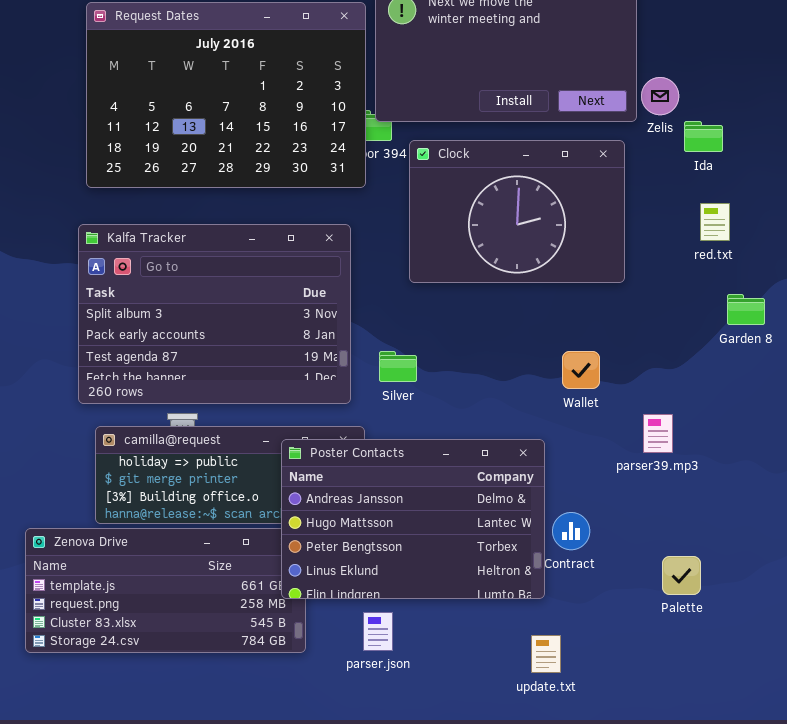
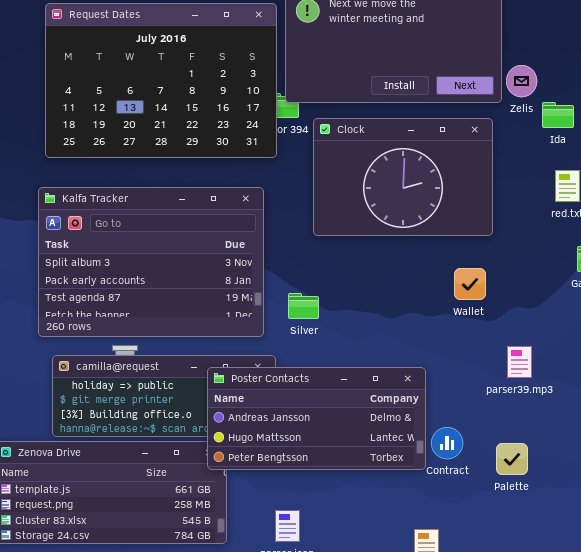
Wallet: [562,351,600,389] -> [454,268,486,300], moved
Poster Contacts: [281,439,545,599] -> [207,367,426,470], resized
Palette: [662,556,701,595] -> [496,443,528,475], moved

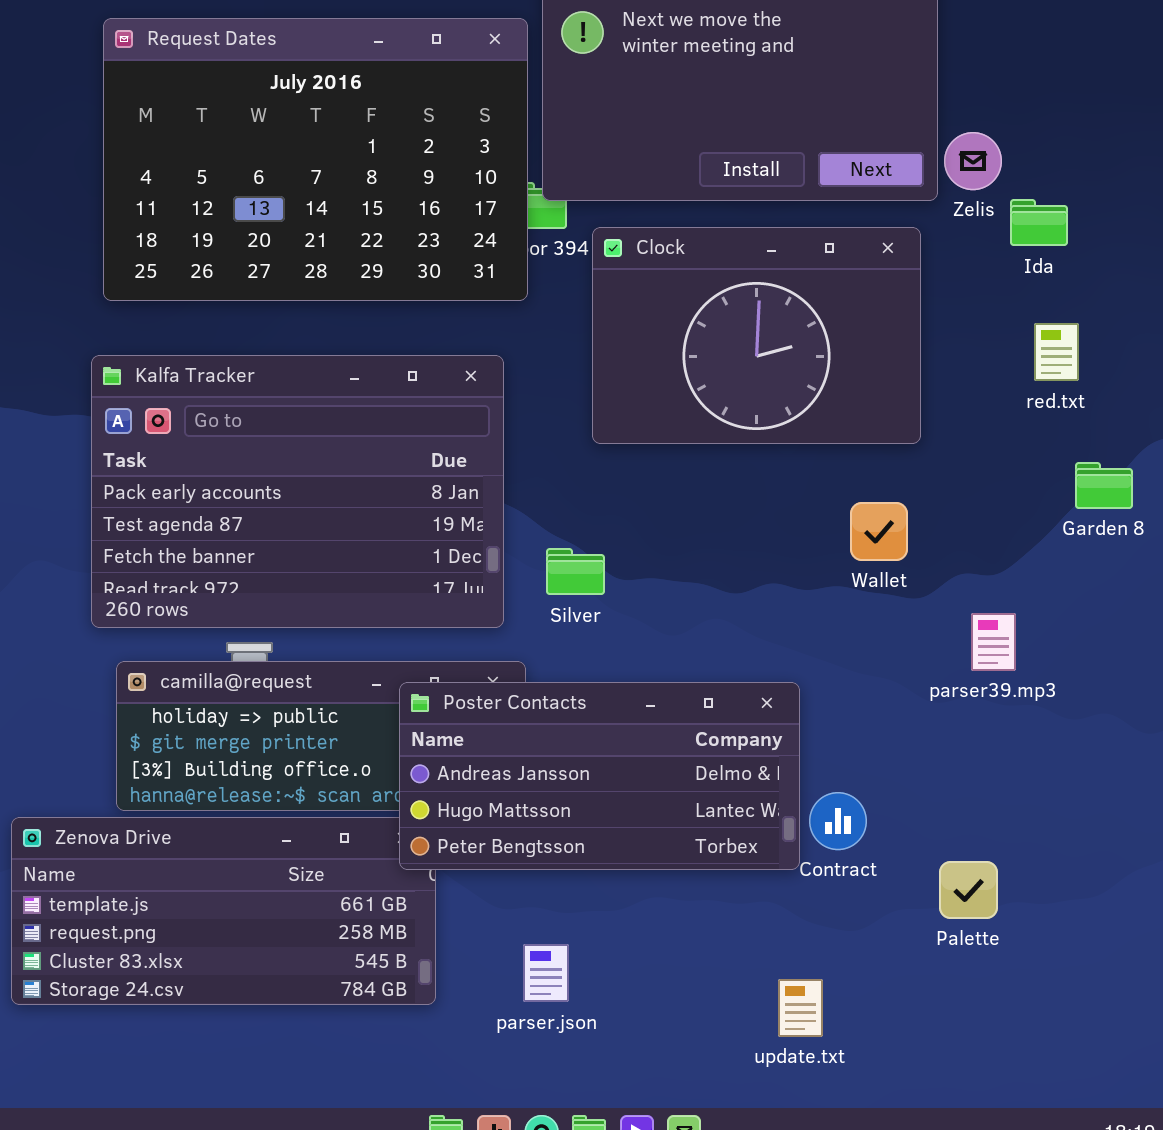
Kalfa Tracker: [38,187,264,337] -> [91,355,504,628], scrolled down 1 row
parser39.mp3: [507,346,532,378] -> [971,613,1016,671], moved
Palette: [496,443,528,475] -> [939,861,998,919], moved

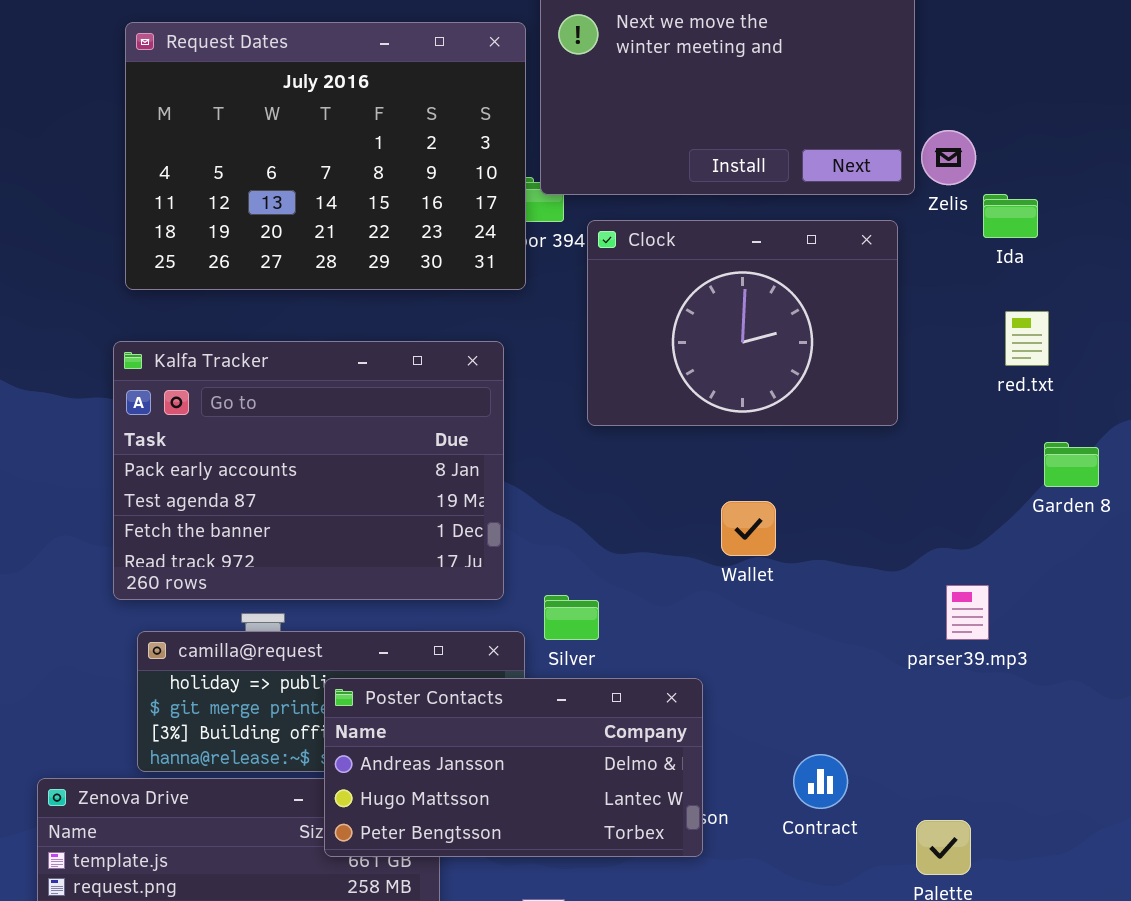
Wallet: [850,502,908,561] -> [721,501,776,556], moved
Silver: [546,548,605,595] -> [544,595,599,640], moved
Poster Contacts: [399,682,800,870] -> [324,678,703,857], moved

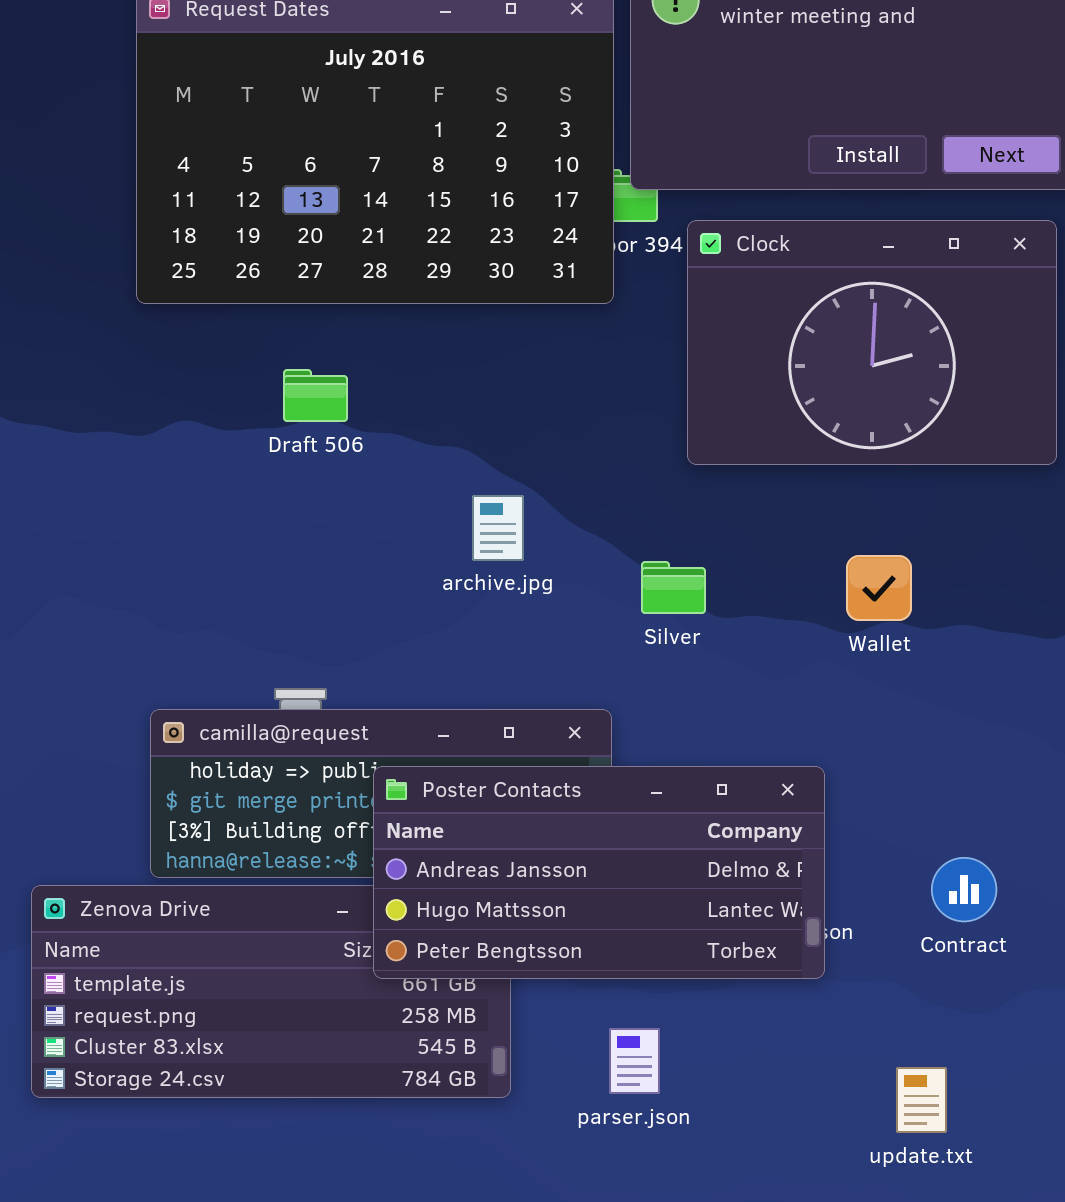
Kalfa Tracker: [113,341,504,600] -> none, closed
Silver: [544,595,599,640] -> [641,561,706,614], moved

